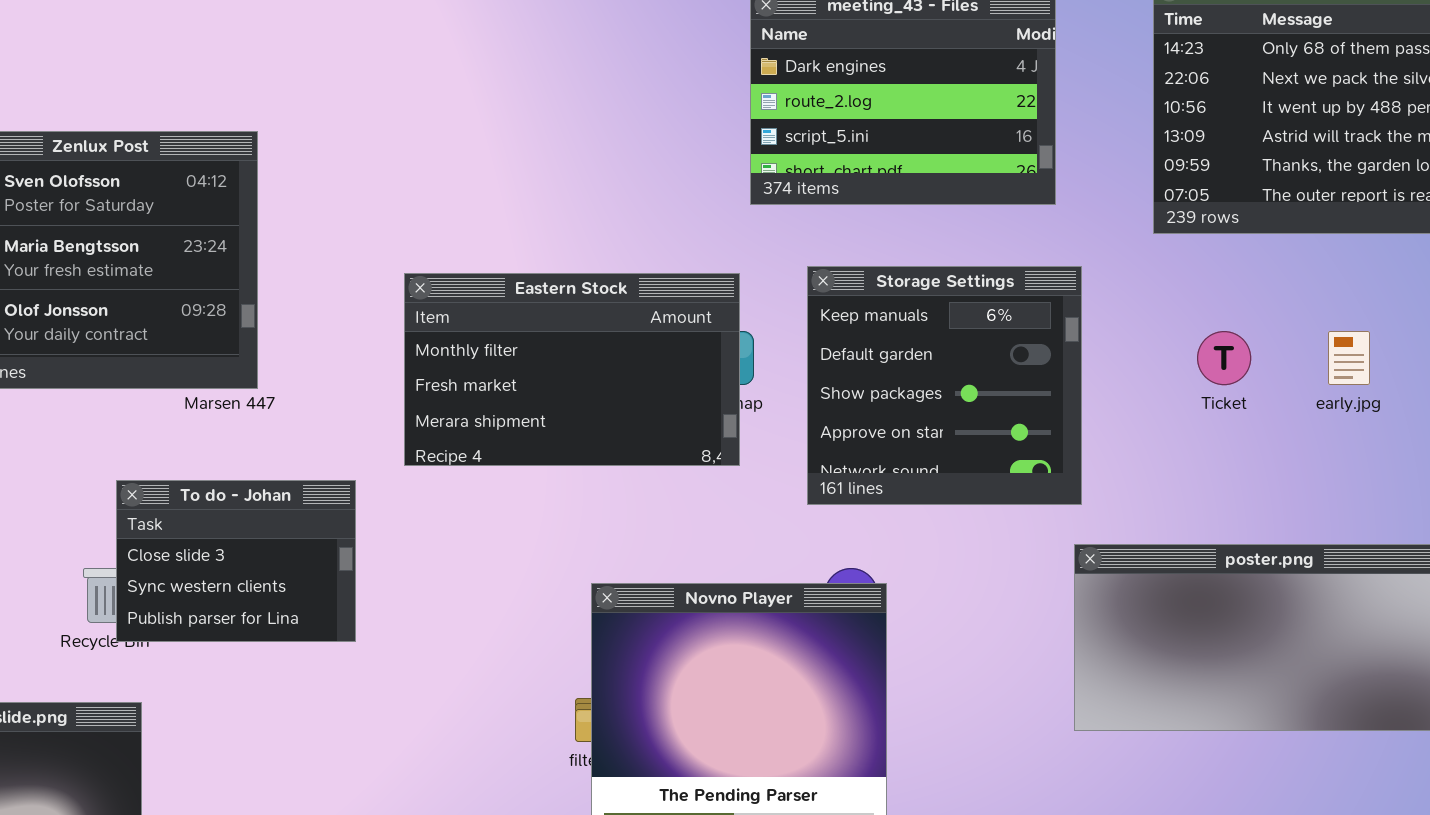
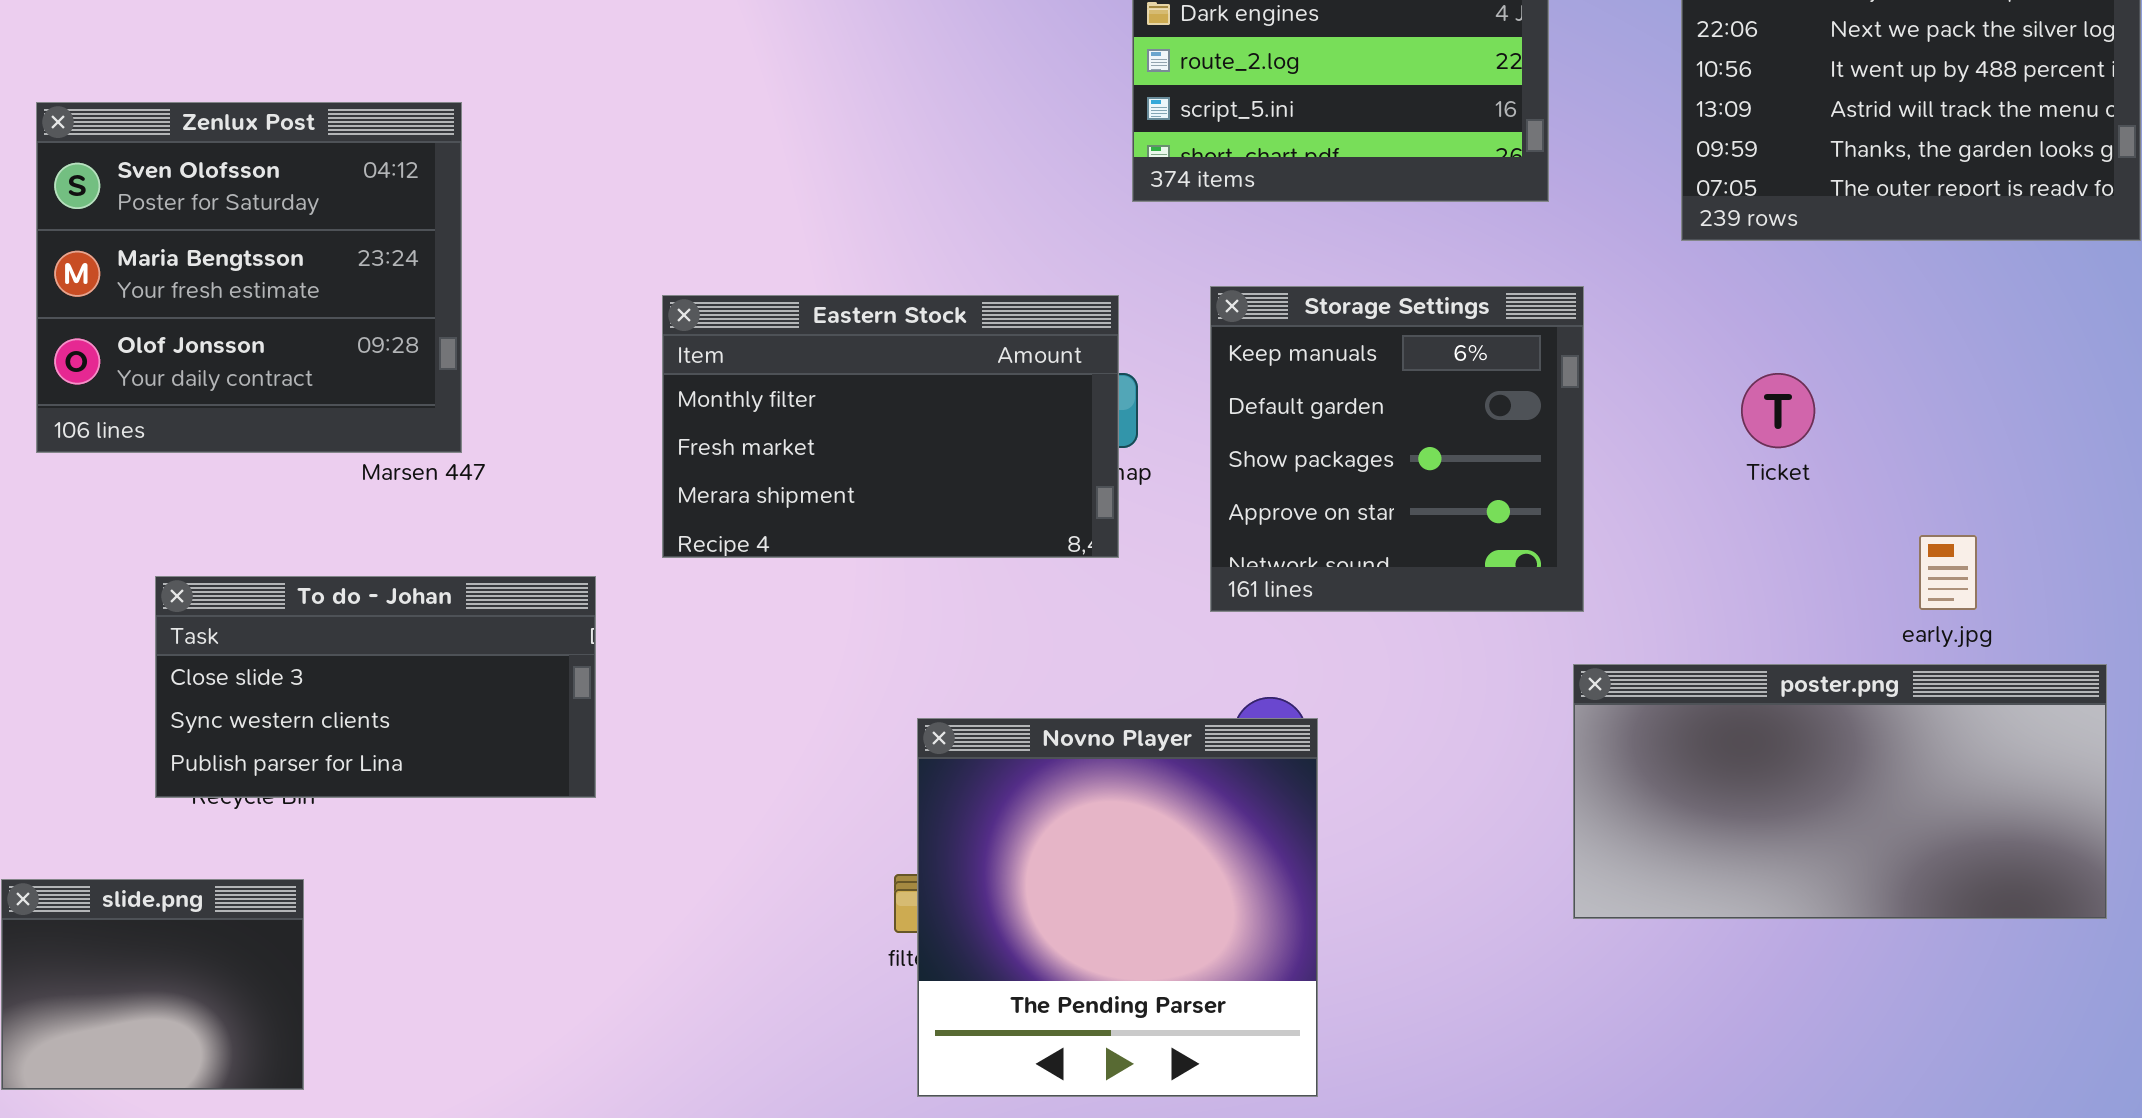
early.jpg: [1328,331,1370,385] -> [1919,535,1977,610], moved
To do - Johan: [116,480,356,642] -> [155,576,596,798], resized

